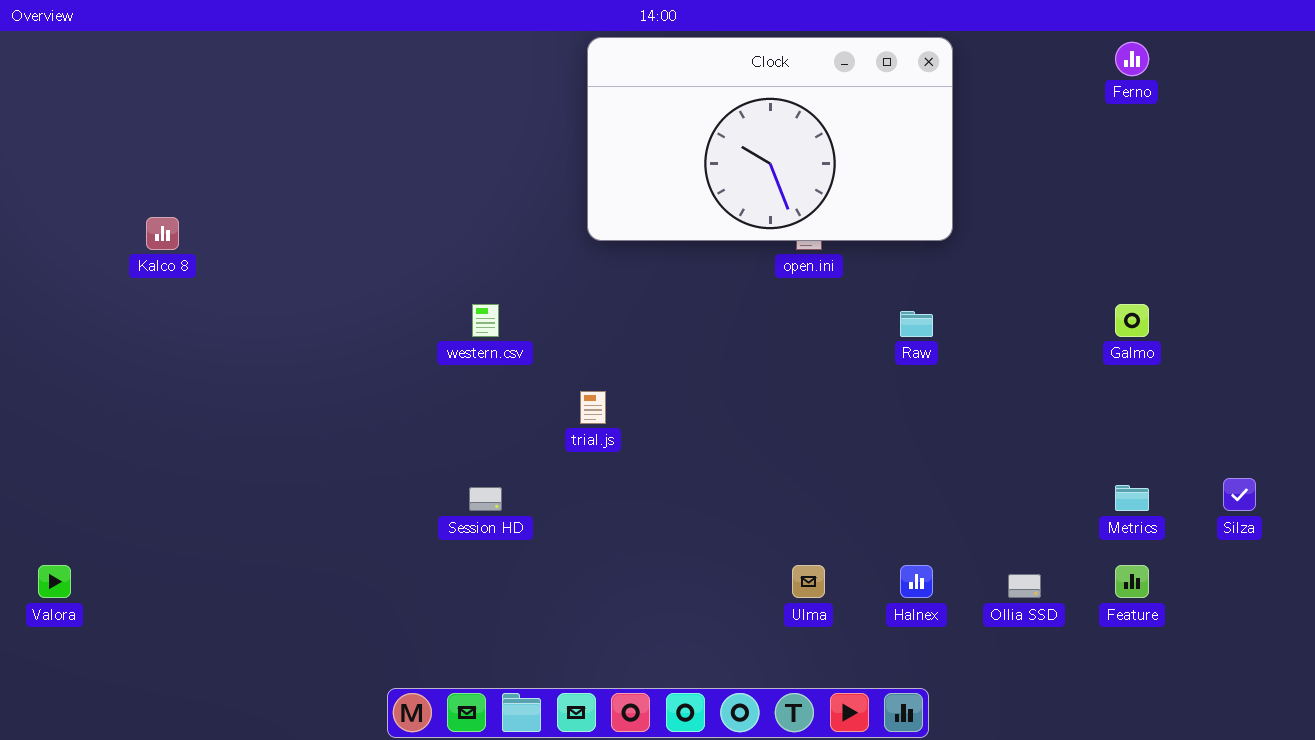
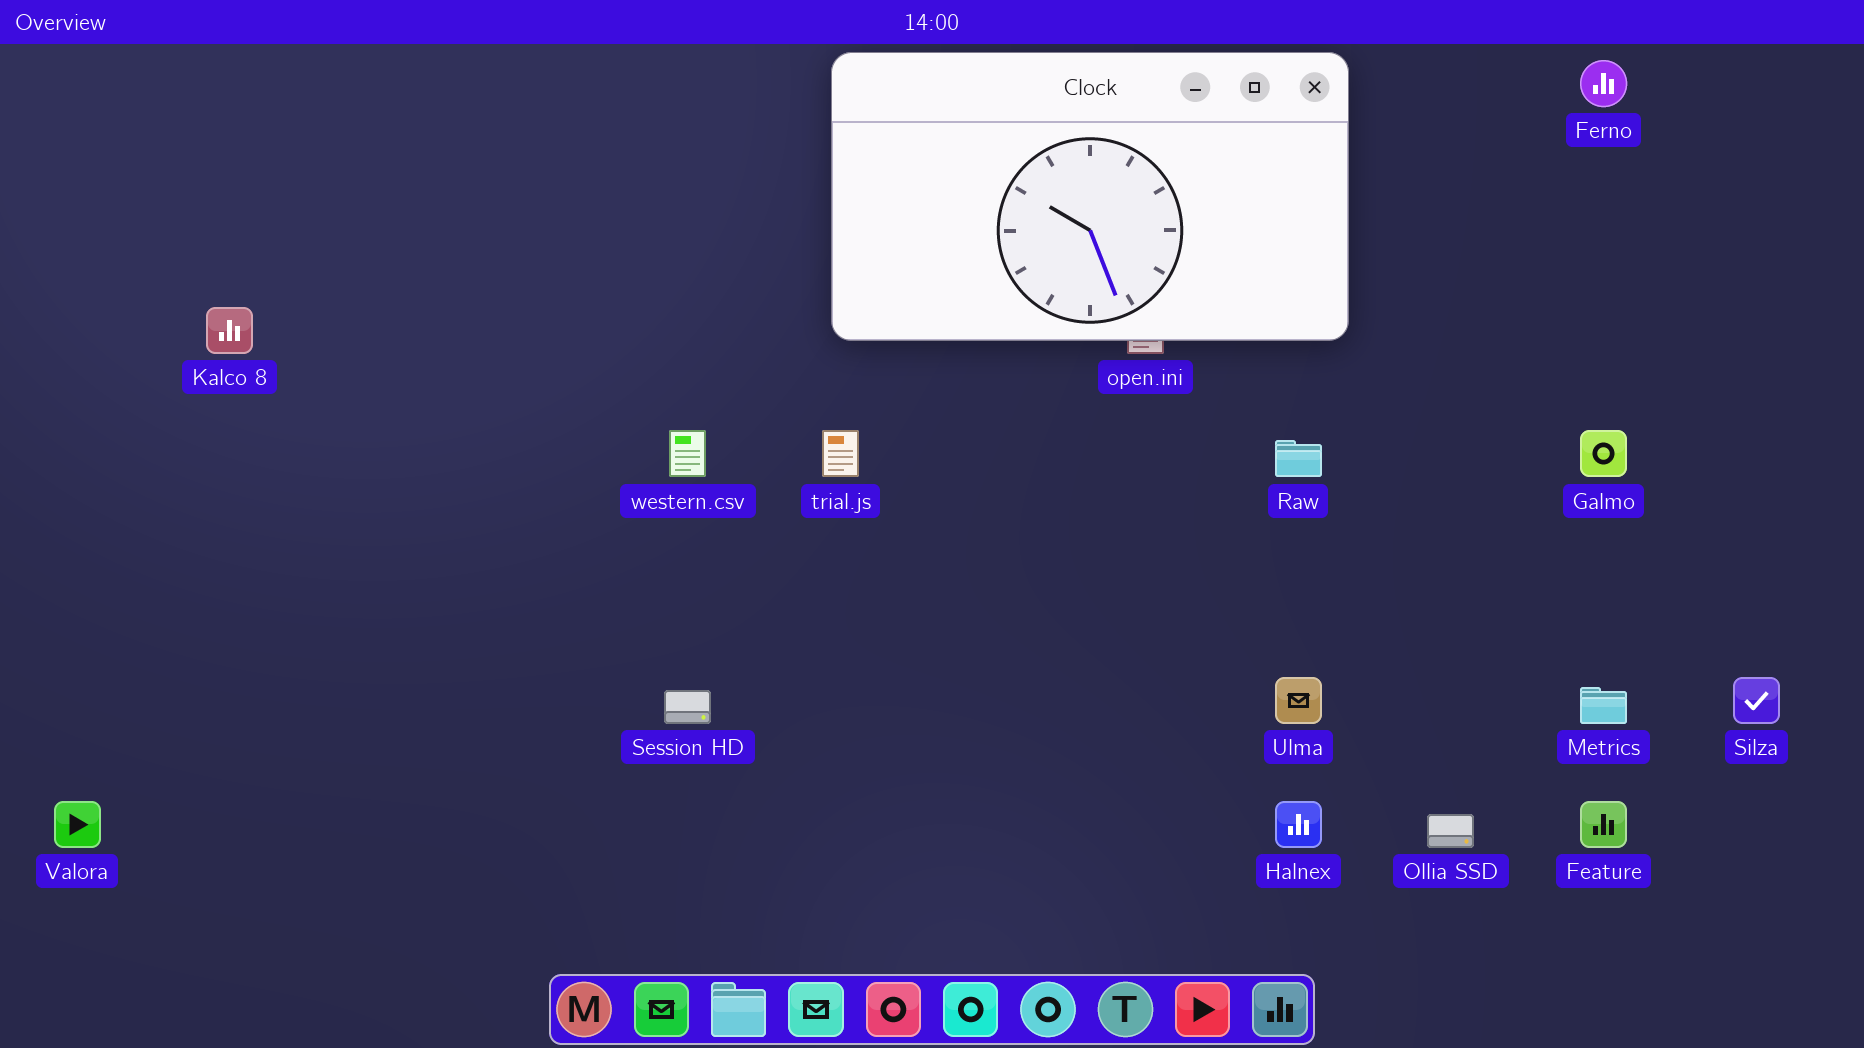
trial.js: [580,391,606,424] -> [822,430,859,477], moved
Ulma: [792,565,825,598] -> [1275,677,1322,724], moved

